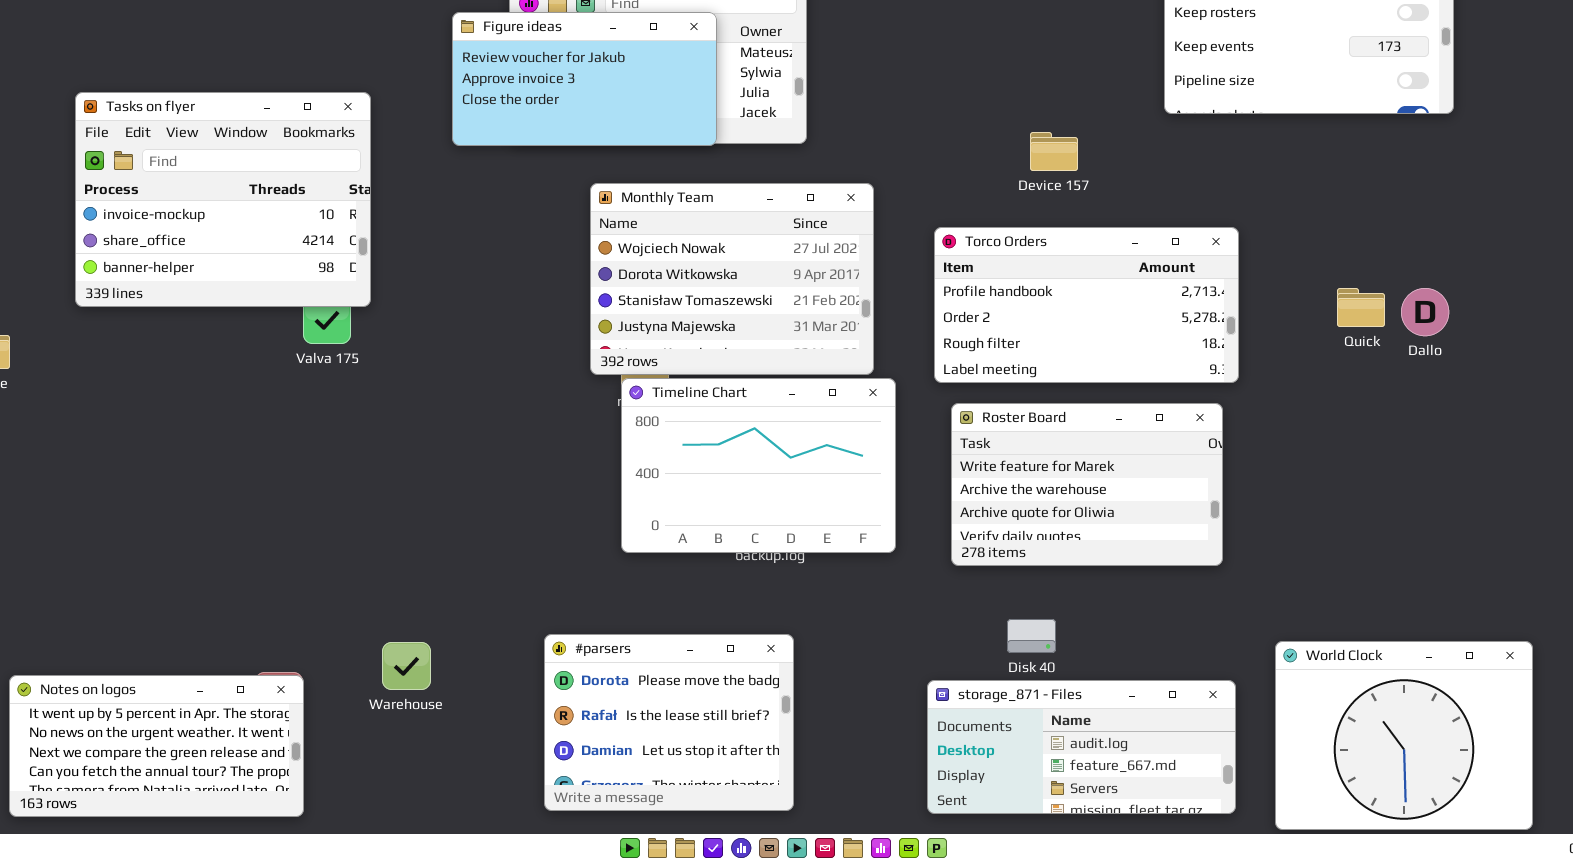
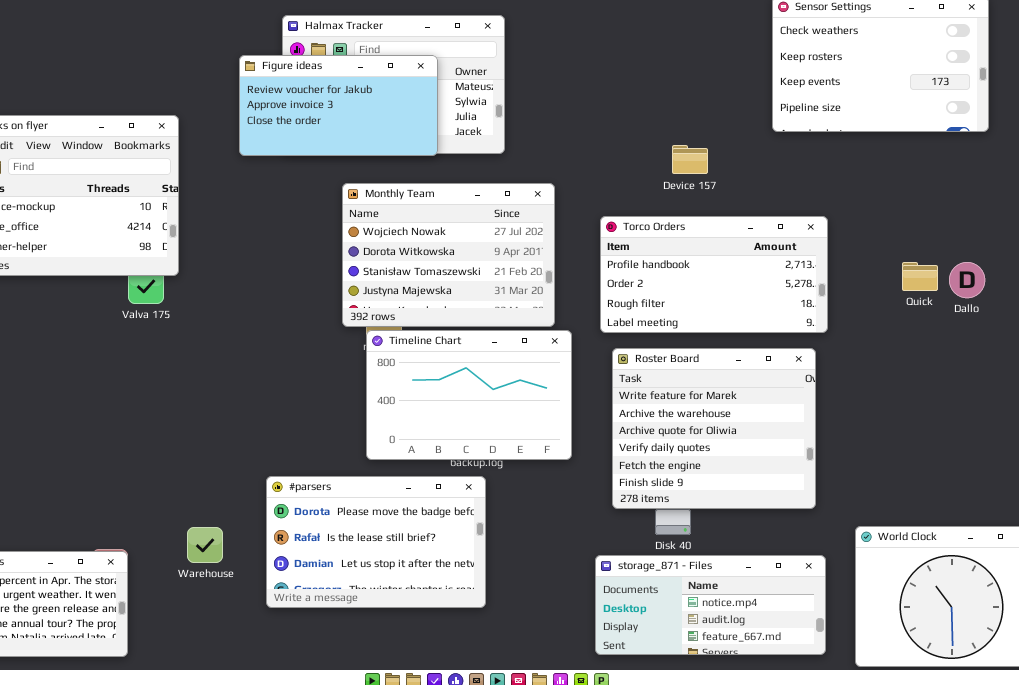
Roster Board: [951,403,1223,566] -> [612,348,816,509], resized
#parsers: [544,634,794,811] -> [266,476,486,608], moved, resized
storage_871 - Files: [927,680,1236,814] -> [595,555,826,655], scrolled up 1 row

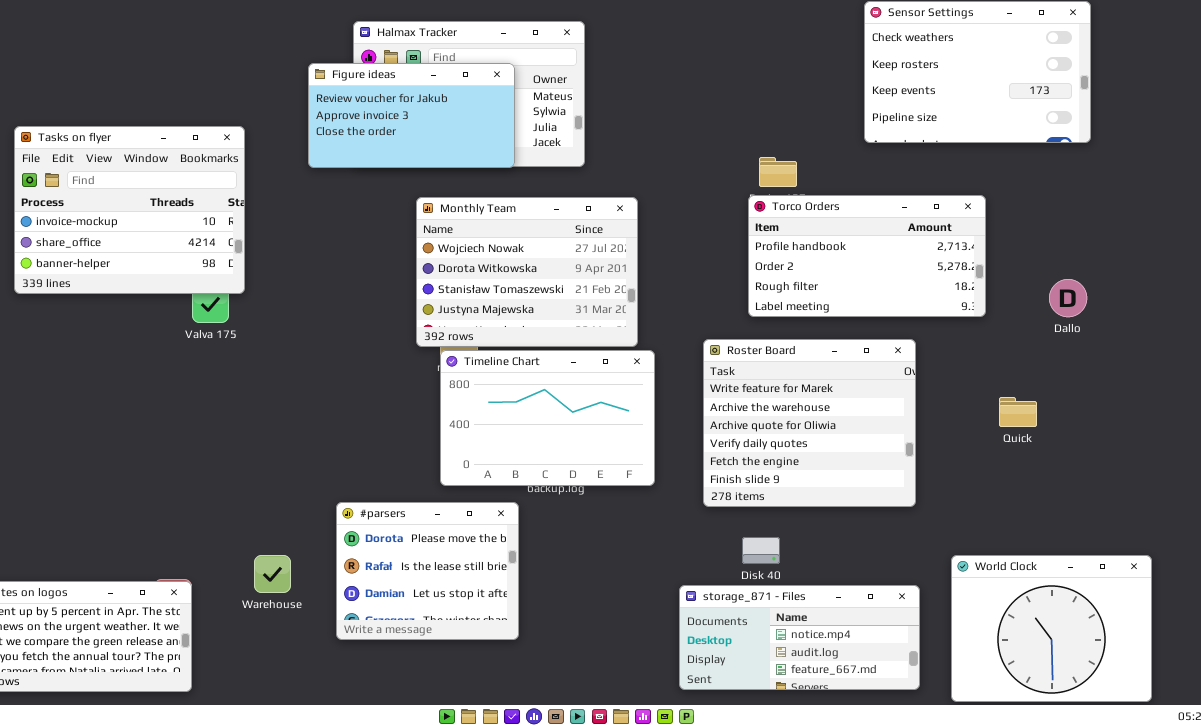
Torco Orders: [600,216,828,333] -> [748,195,986,317], moved
Quick: [902,262,938,291] -> [999,397,1037,427], moved
Roster Board: [612,348,816,509] -> [703,339,916,507], moved
#parsers: [266,476,486,608] -> [336,502,519,640], resized

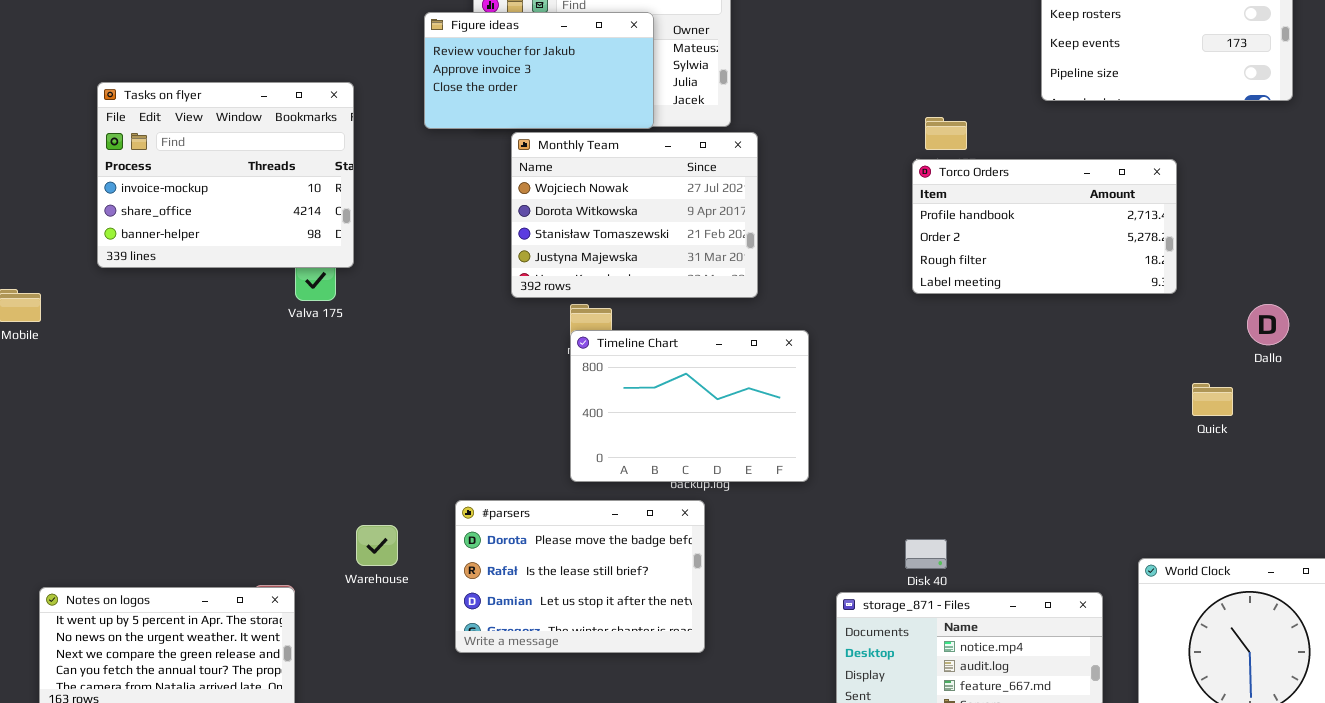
Monthly Team: [416,197,638,347] -> [511,132,758,298], moved
Dallo: [1049,279,1087,317] -> [1247,304,1289,345], moved
Roster Board: [703,339,916,507] -> none, closed
#parsers: [336,502,519,640] -> [455,500,705,653], resized
Warehouse: [254,555,291,593] -> [356,525,398,566], moved

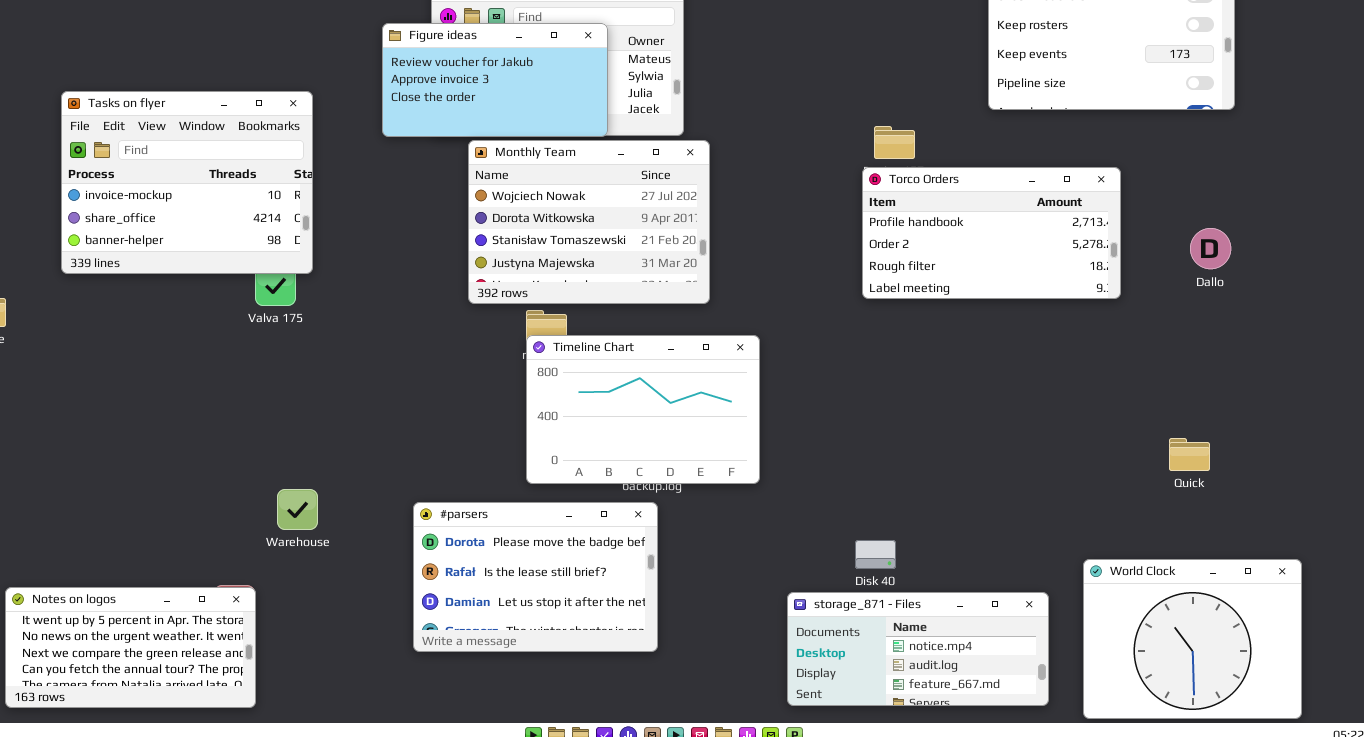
Dallo: [1247,304,1289,345] -> [1190,228,1231,269], moved
Quick: [1192,383,1233,416] -> [1169,438,1210,471], moved
Warehouse: [356,525,398,566] -> [277,489,318,530], moved

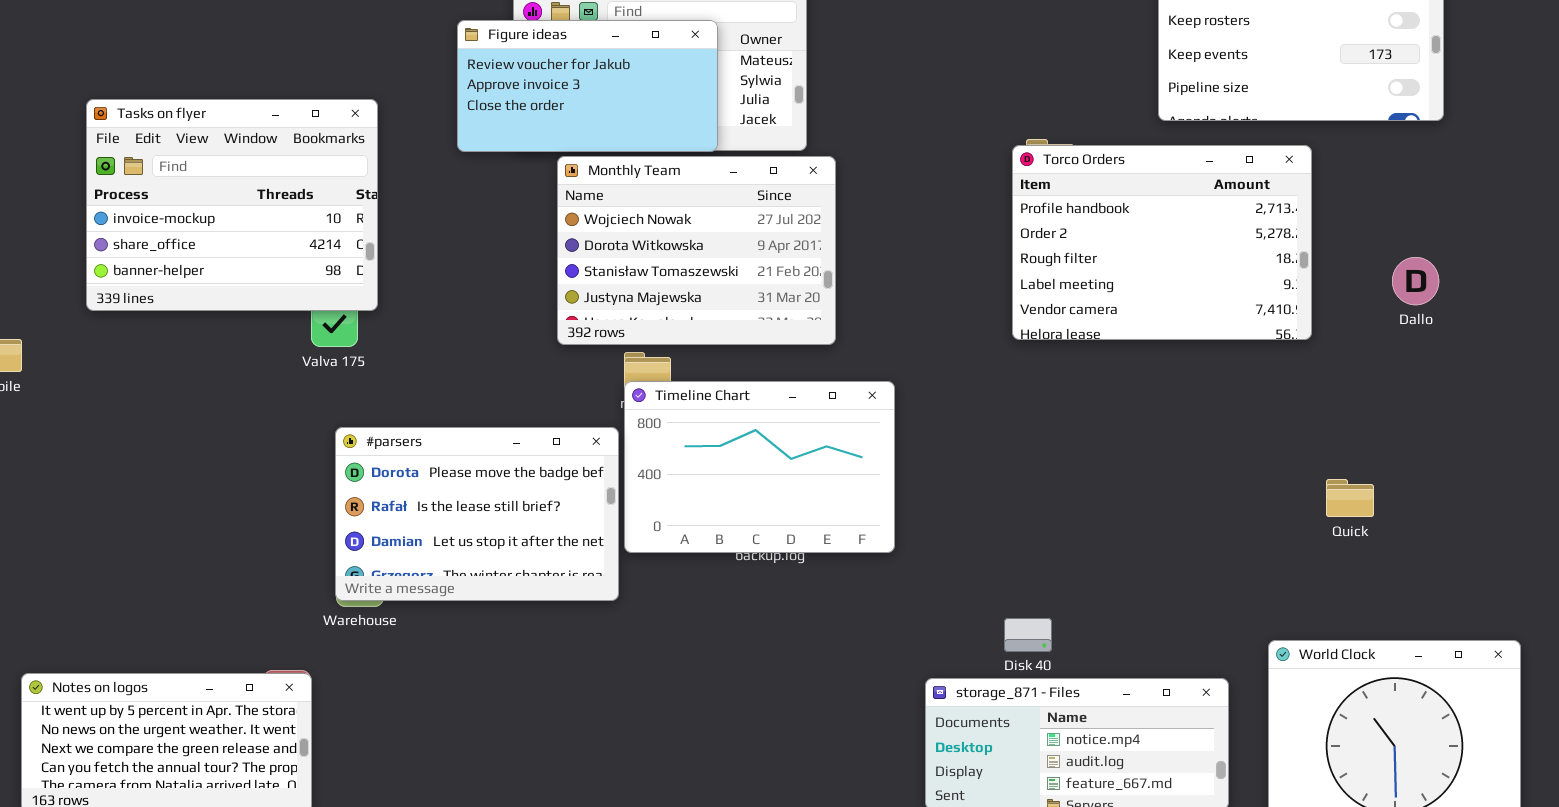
Torco Orders: [862,167,1121,299] -> [1012,145,1312,340], resized
Quick: [1169,438,1210,471] -> [1326,479,1374,517], moved
#parsers: [413,502,658,652] -> [335,427,619,601], moved

